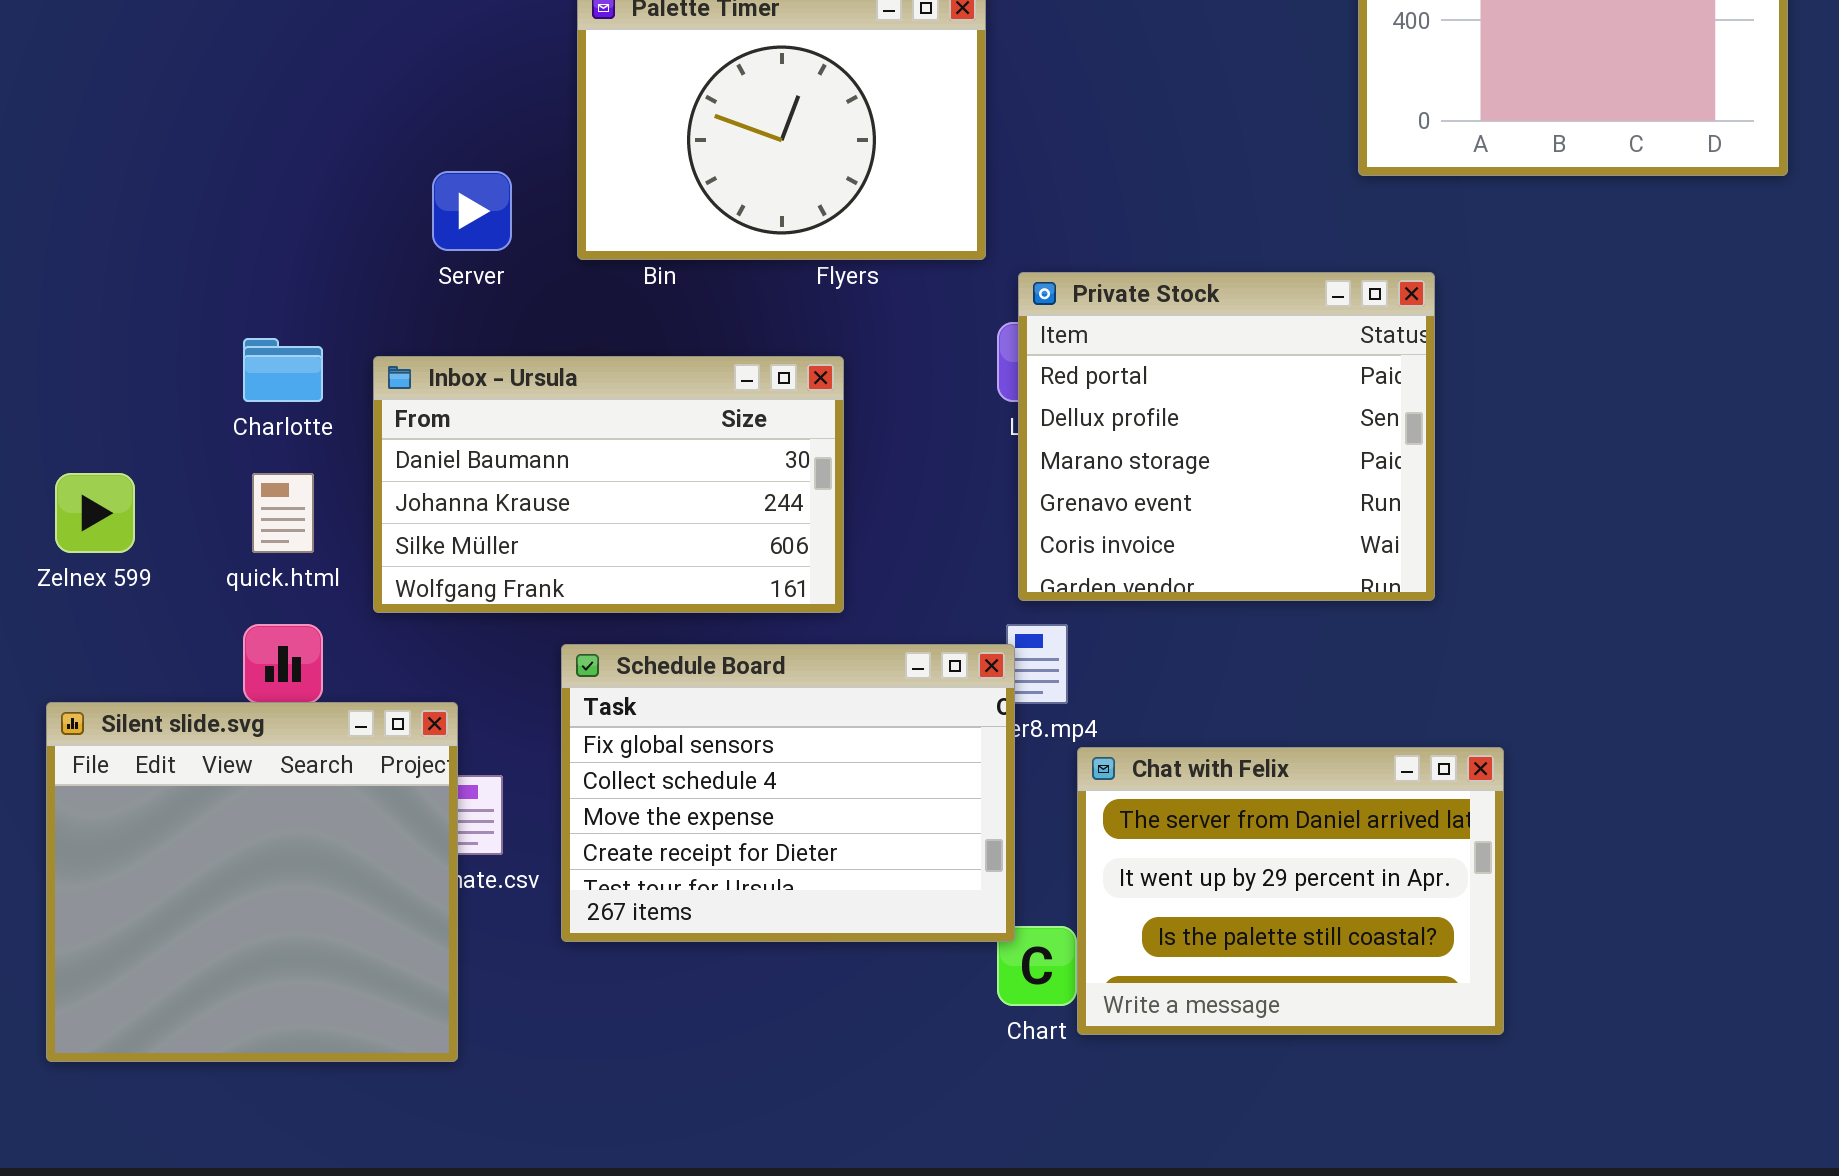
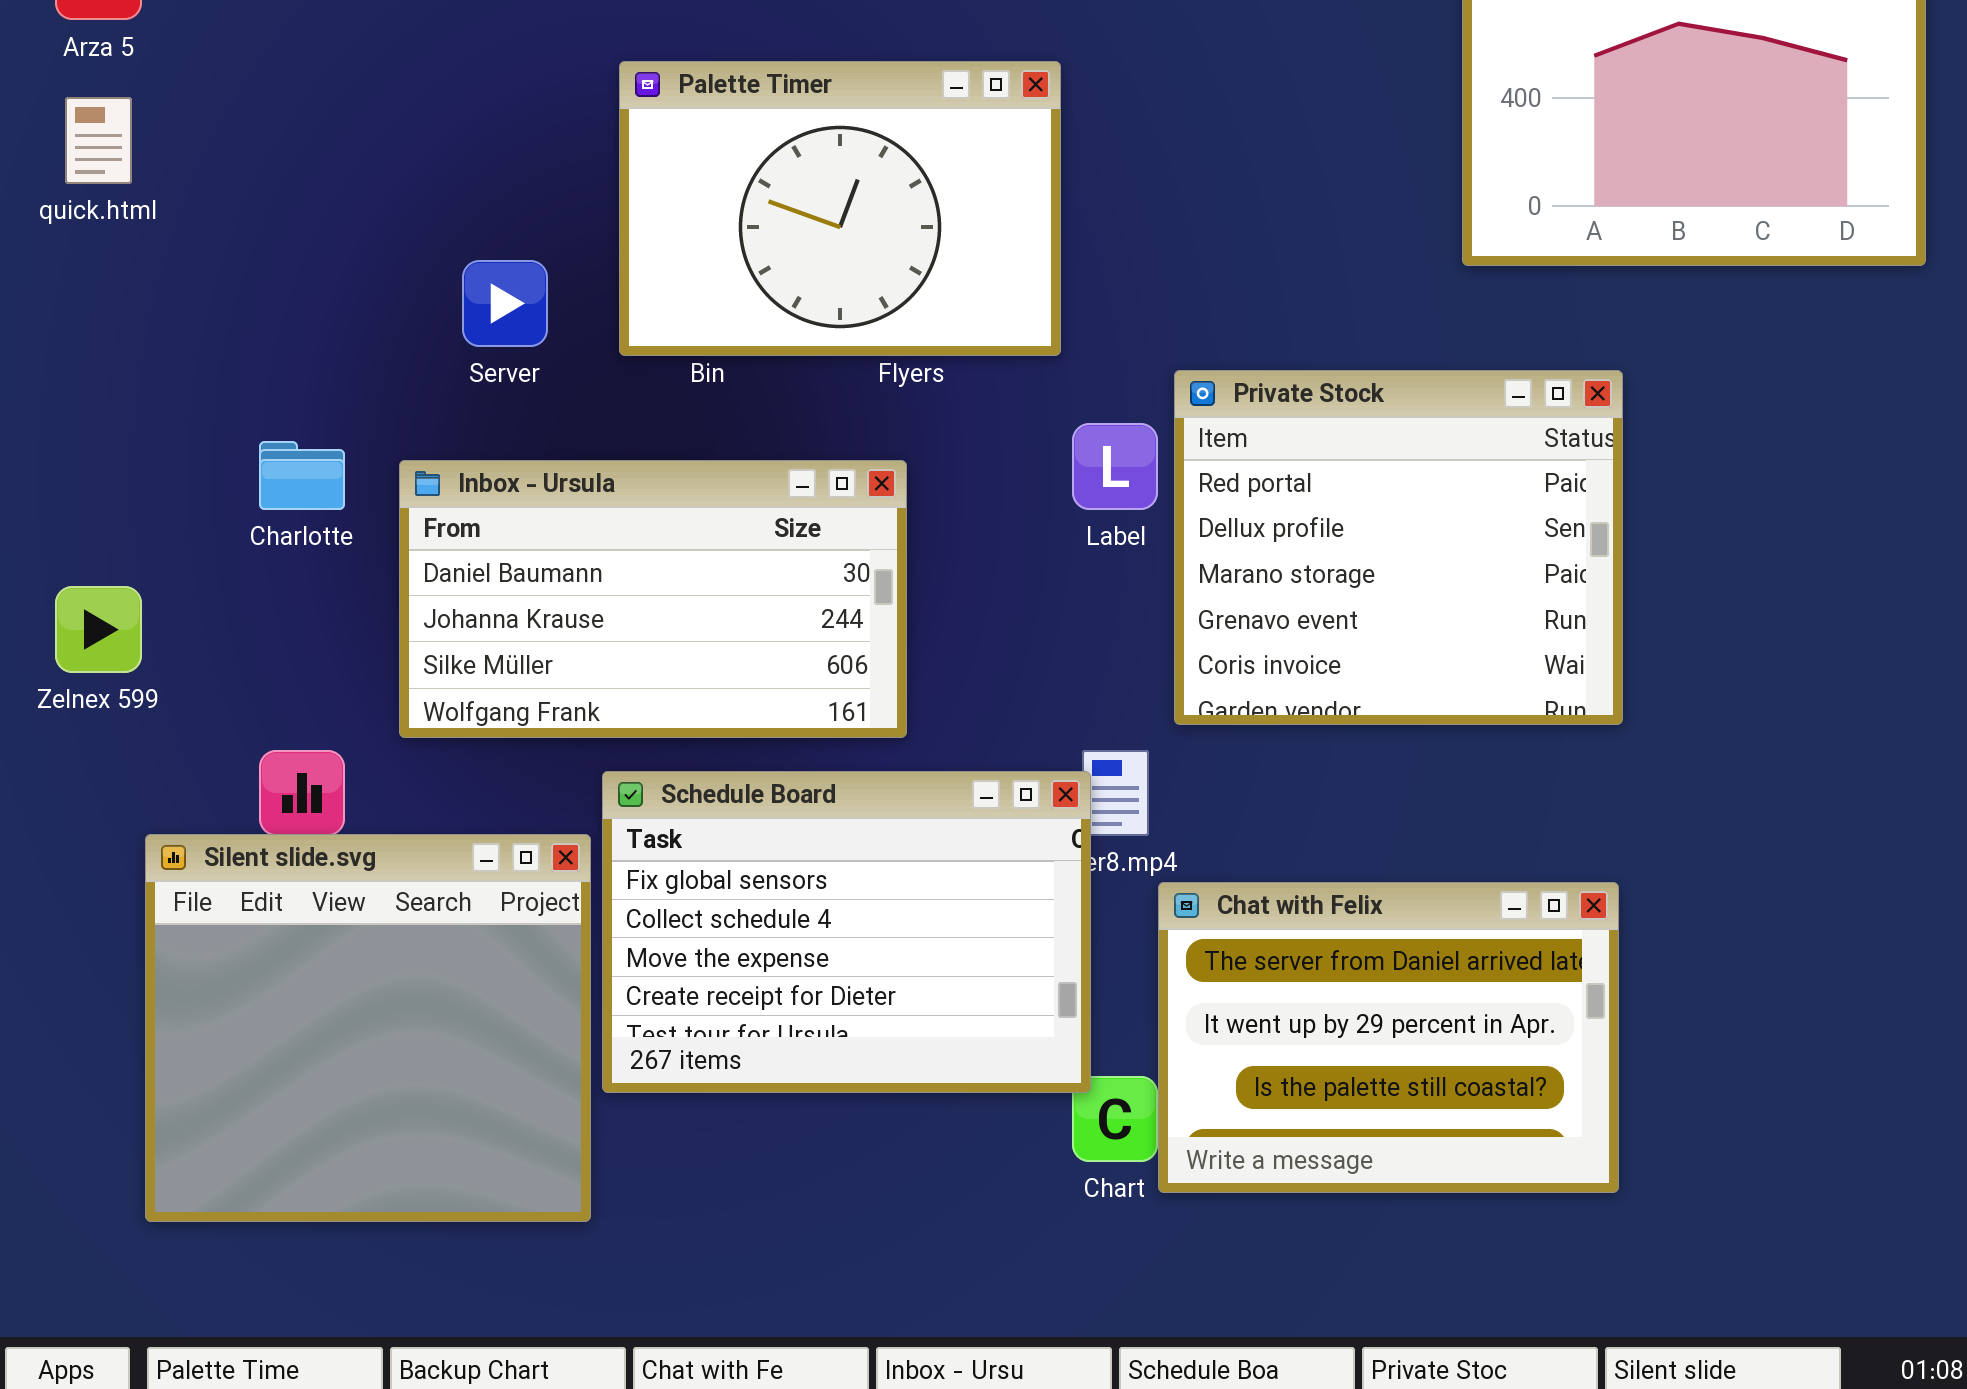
Private Stock: [1018,272,1435,601] -> [1174,370,1623,725], moved
quick.html: [252,473,314,553] -> [65,97,132,184], moved
Silent slide.svg: [46,702,458,1062] -> [145,834,591,1222], moved

